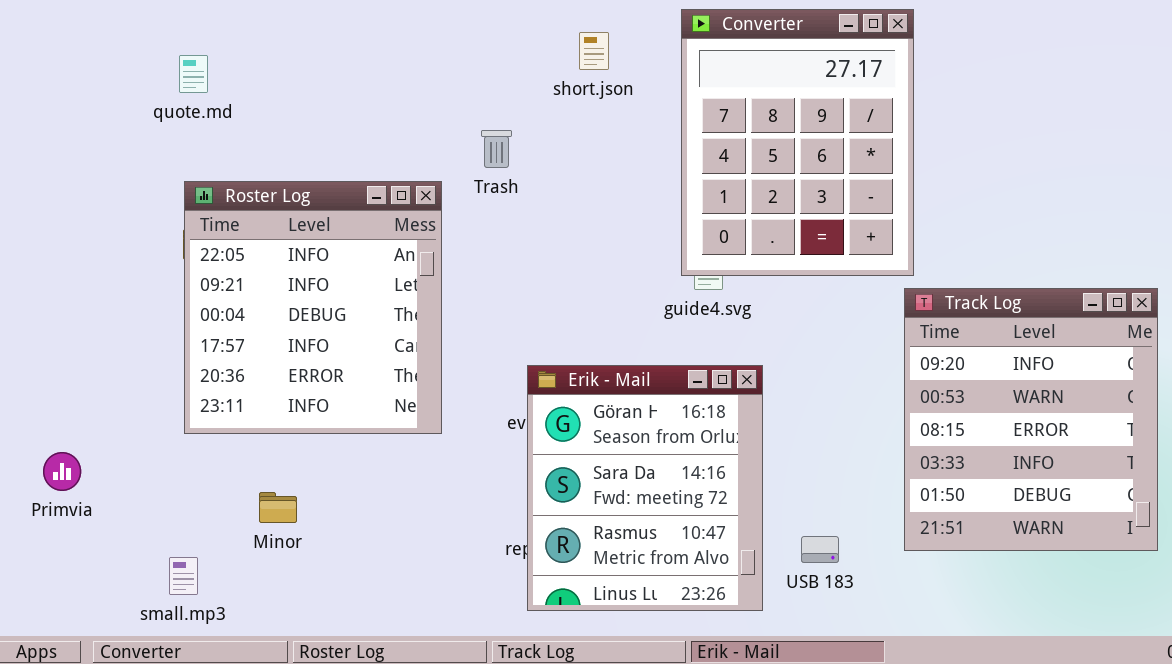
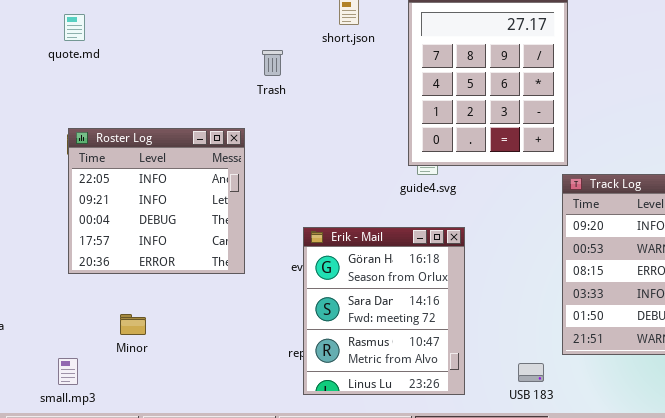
Trash: [481,130,512,168] -> [262,50,283,76], moved
Roster Log: [184,181,442,434] -> [68,128,245,274], resized
USB 183: [801,536,839,563] -> [518,363,544,382], moved

